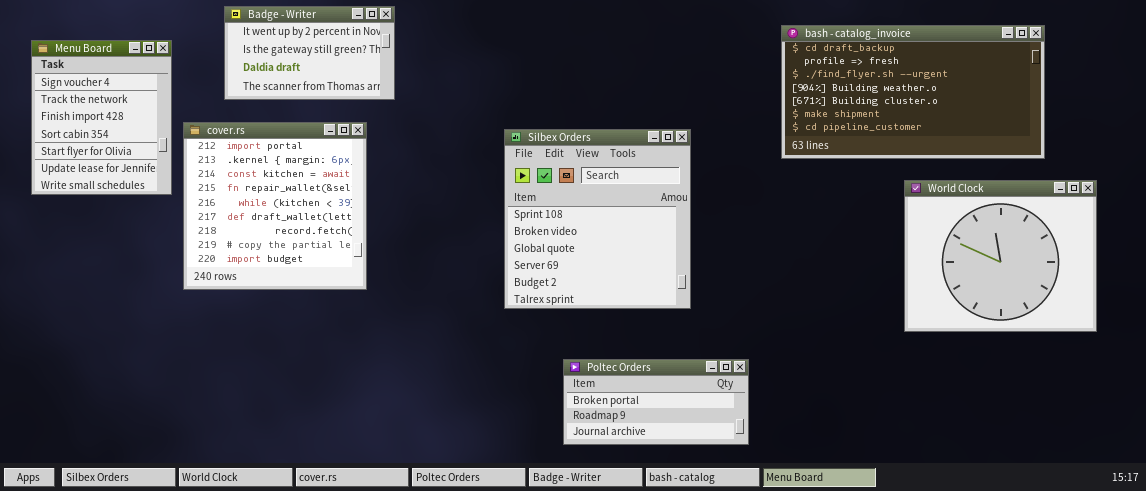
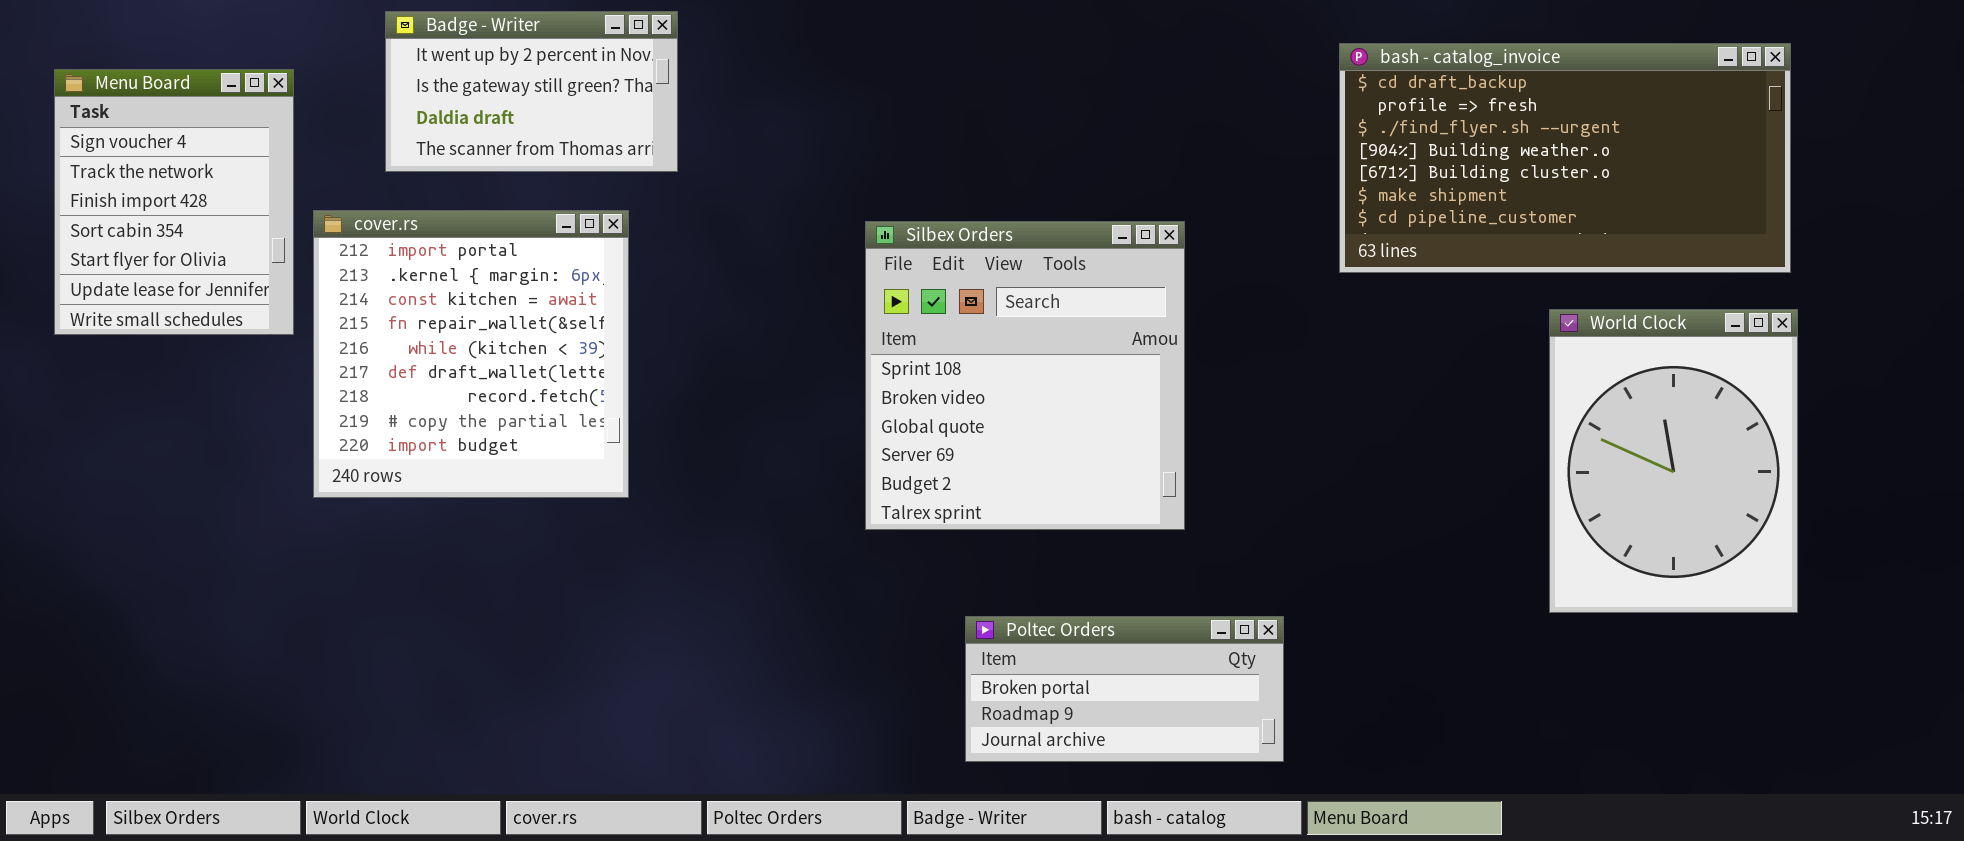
World Clock: [904,180,1097,332] -> [1549,309,1798,613], resized

